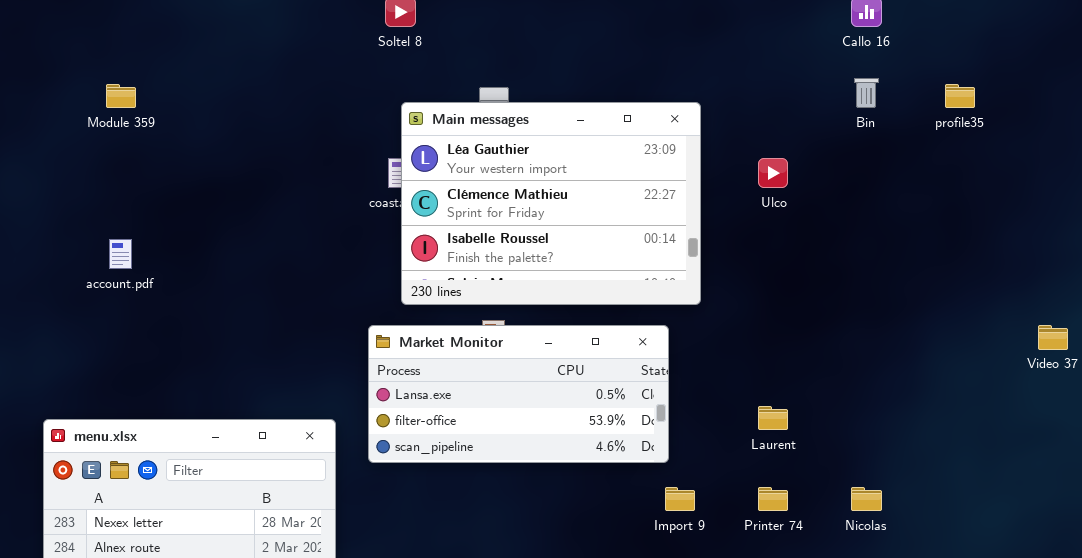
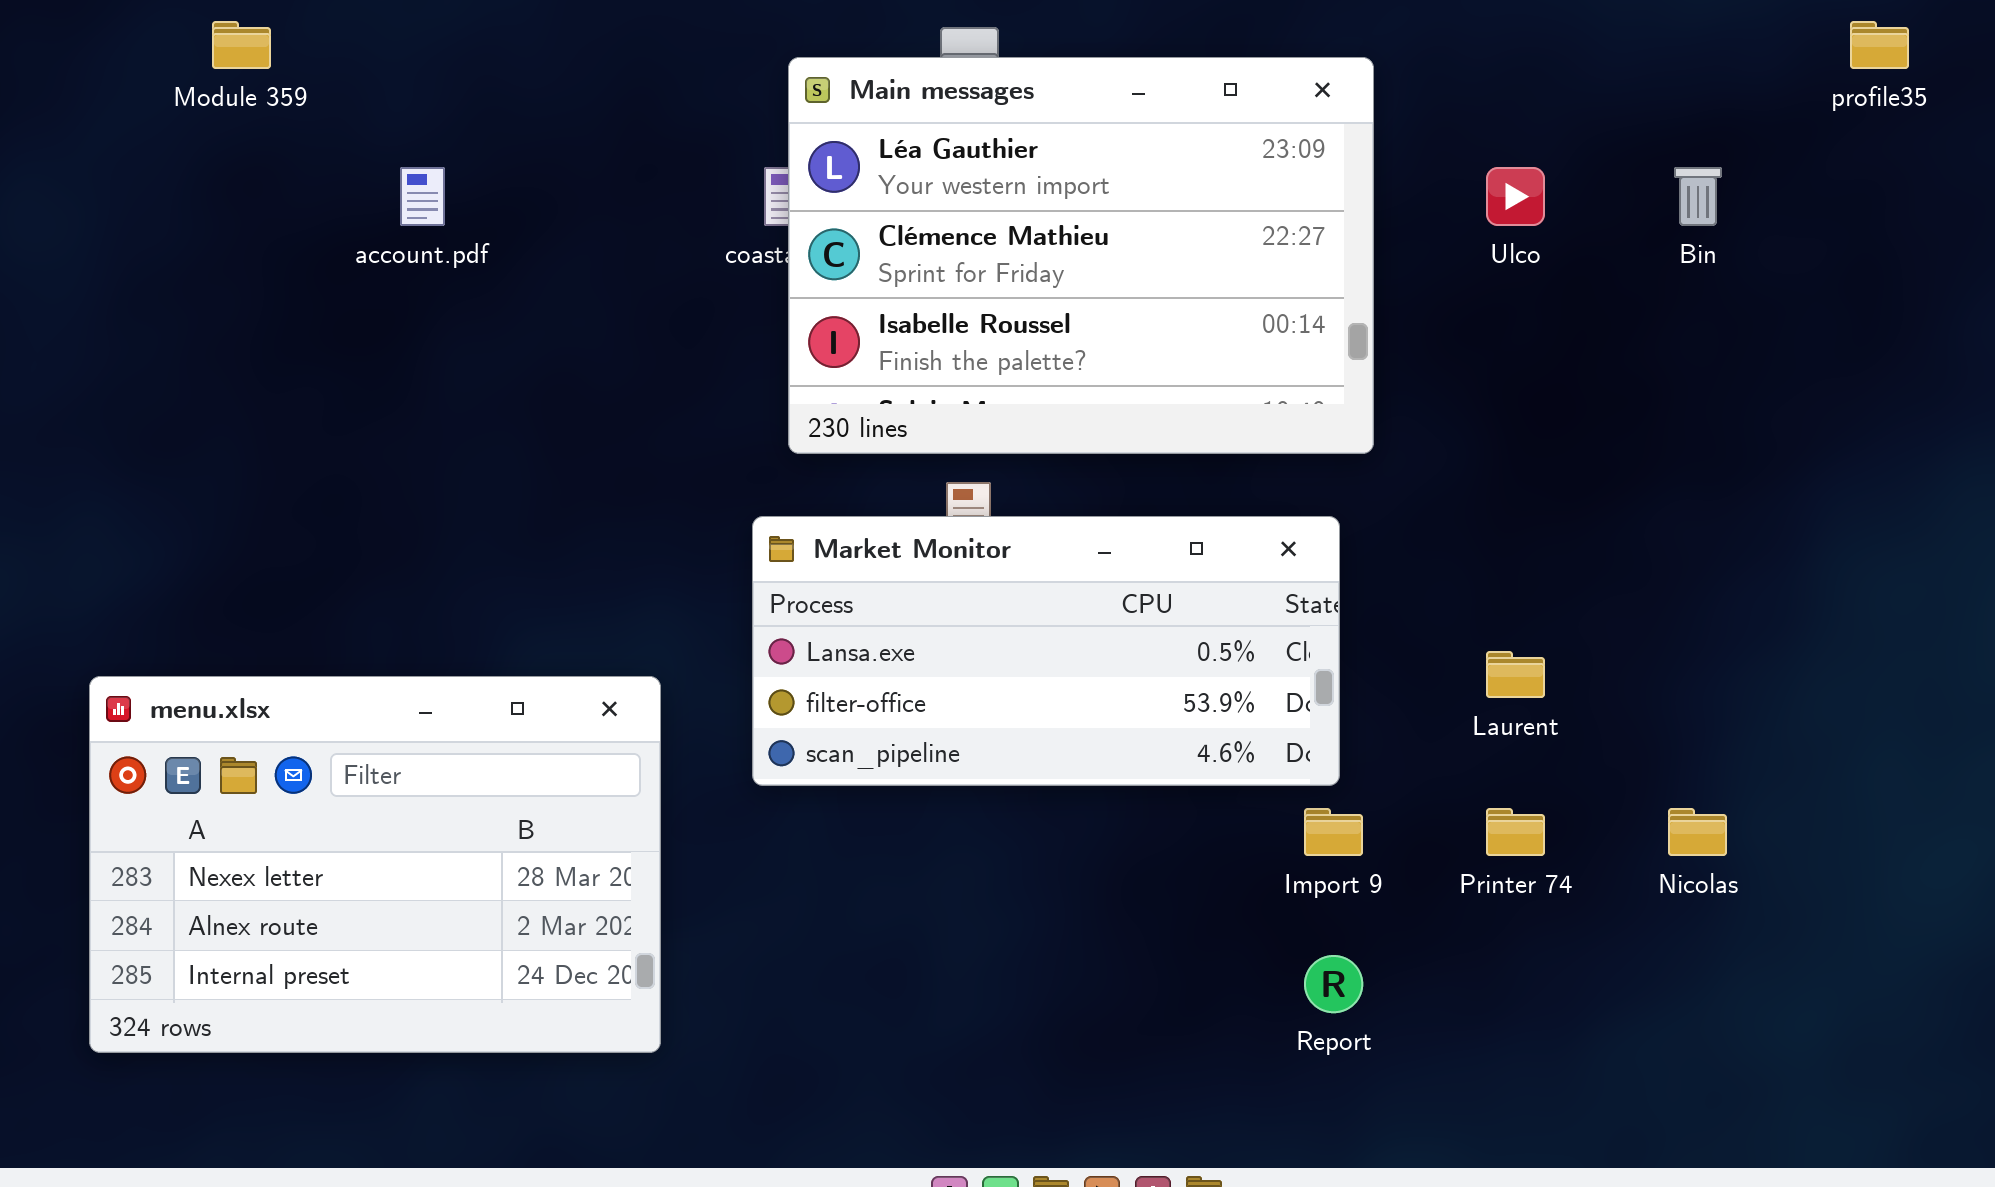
Bin: [854,78,879,108] -> [1674,167,1722,226], moved
account.pdf: [109,239,132,269] -> [400,167,445,226], moved
Market Monitor: [368,325,669,463] -> [752,516,1340,786], moved

